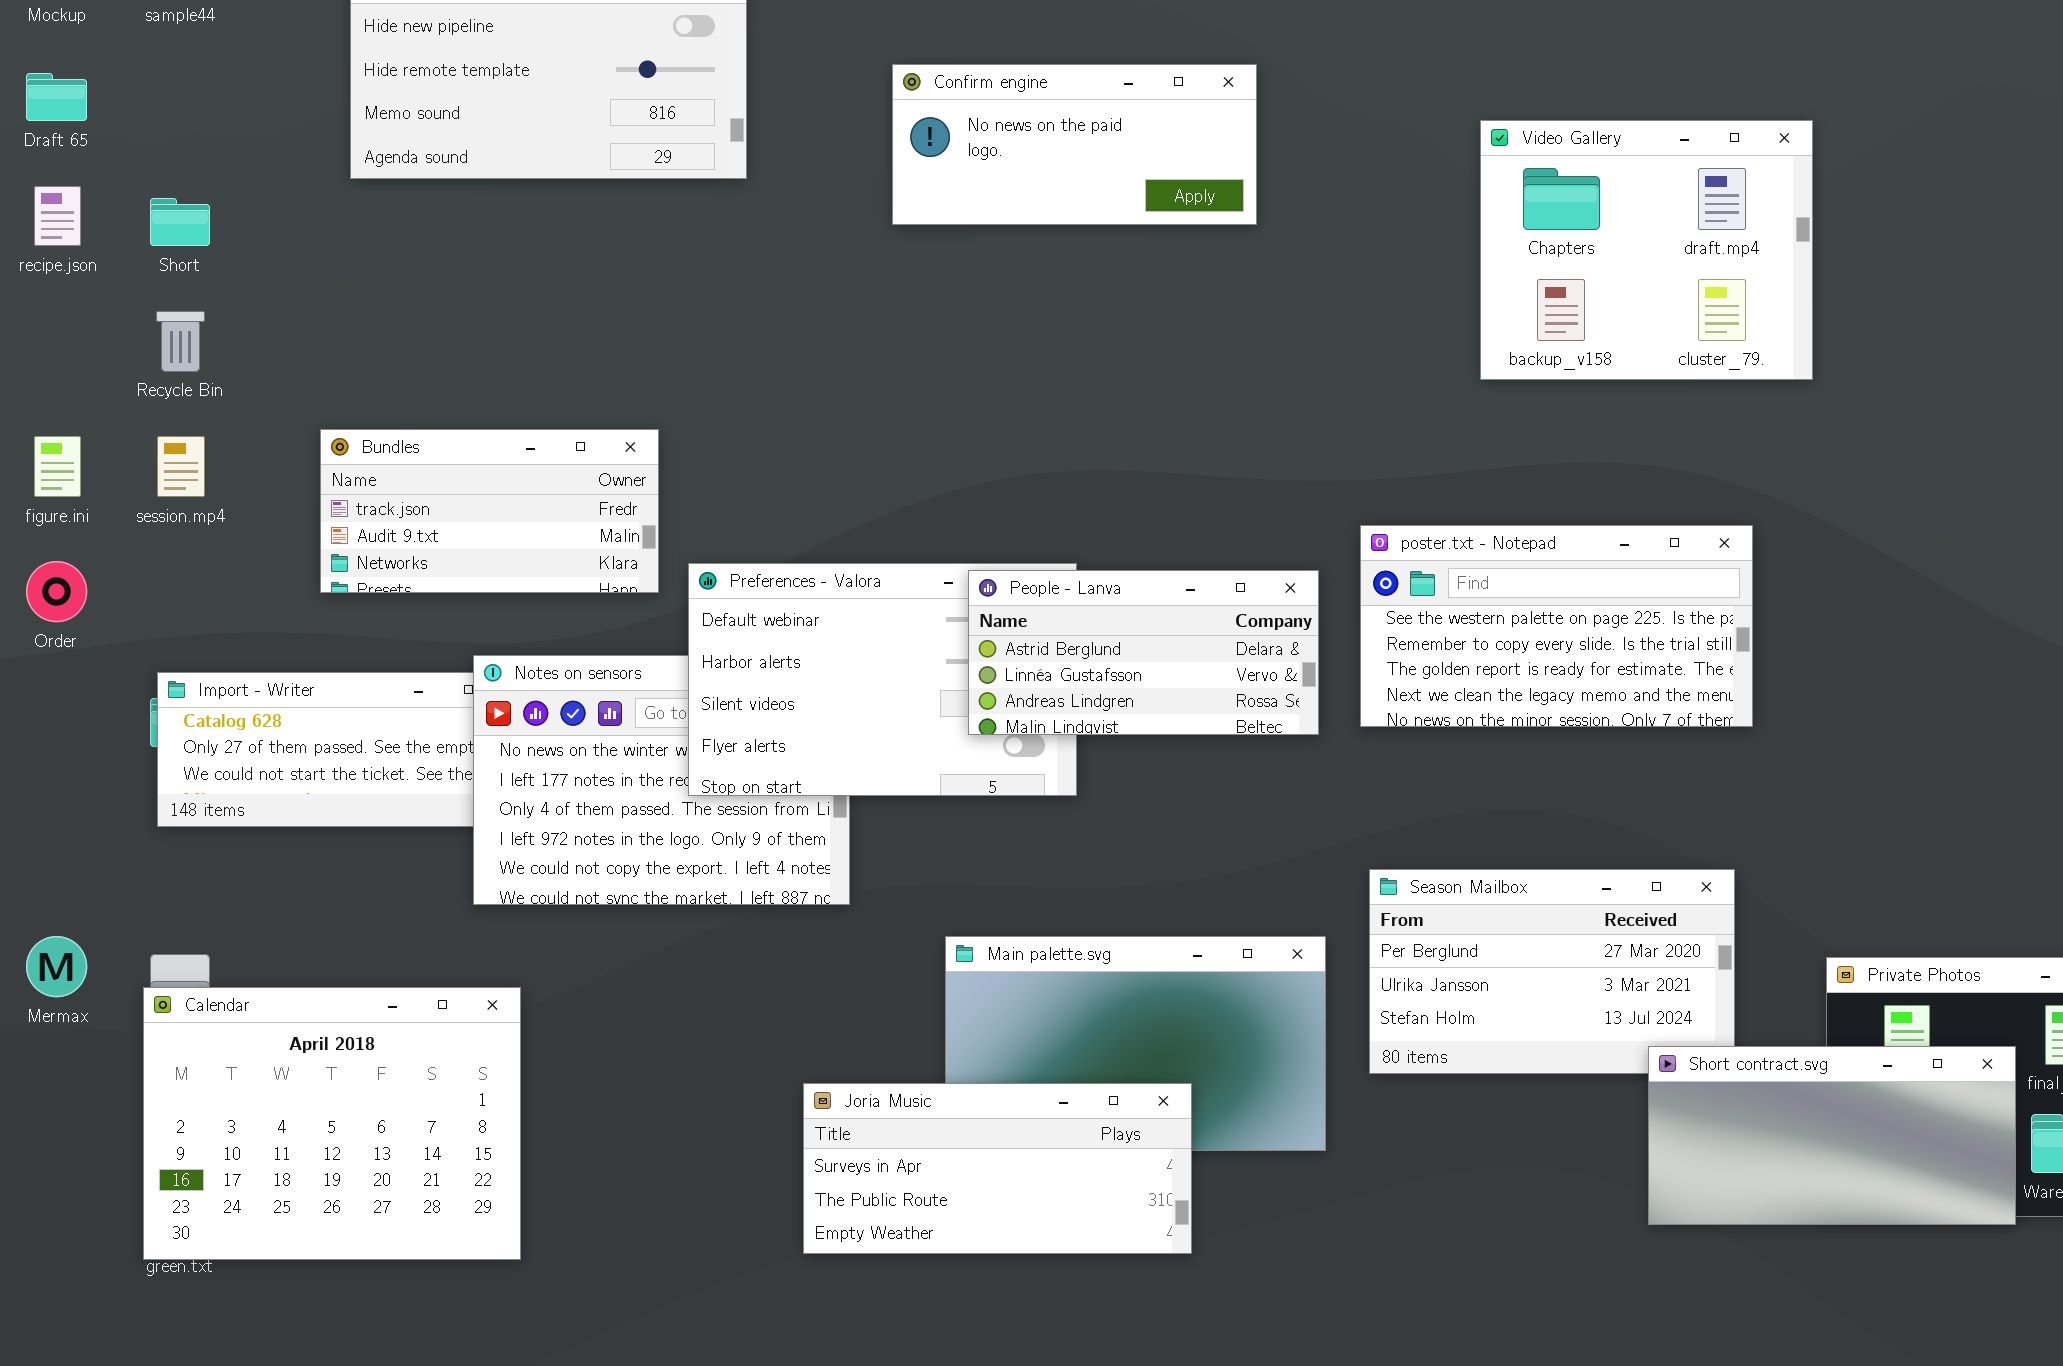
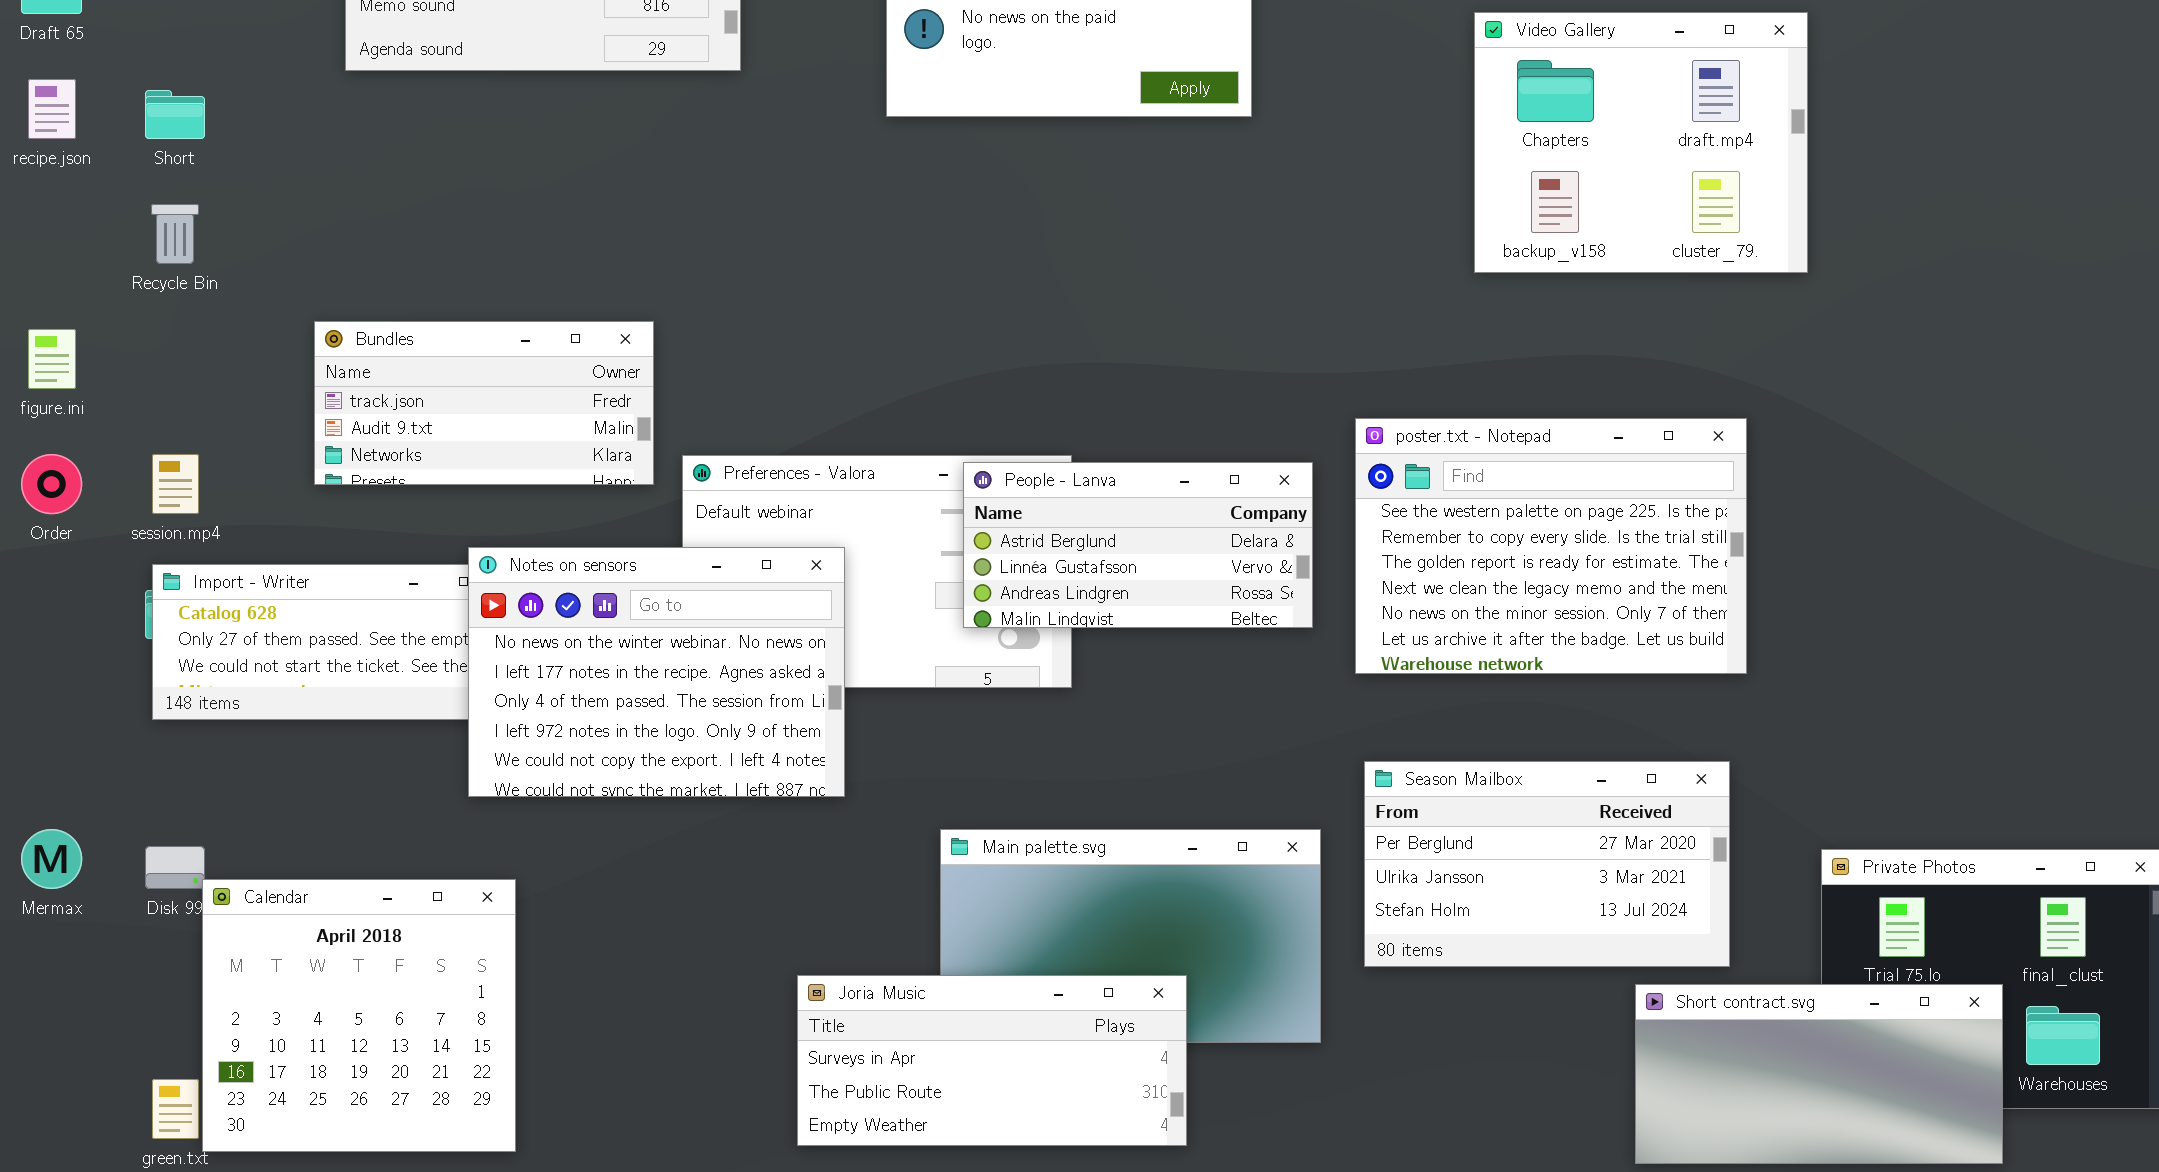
session.mp4: [157,436,205,497] -> [152,454,199,514], moved
poster.txt - Notepad: [1360,525,1753,727] -> [1355,418,1747,674], resized
Notes on sensors: [473,655,850,905] -> [468,547,845,797], raised
Calendar: [143,987,521,1260] -> [202,879,516,1152], resized
Short contract.svg: [1648,1046,2016,1225] -> [1635,984,2003,1164], moved

